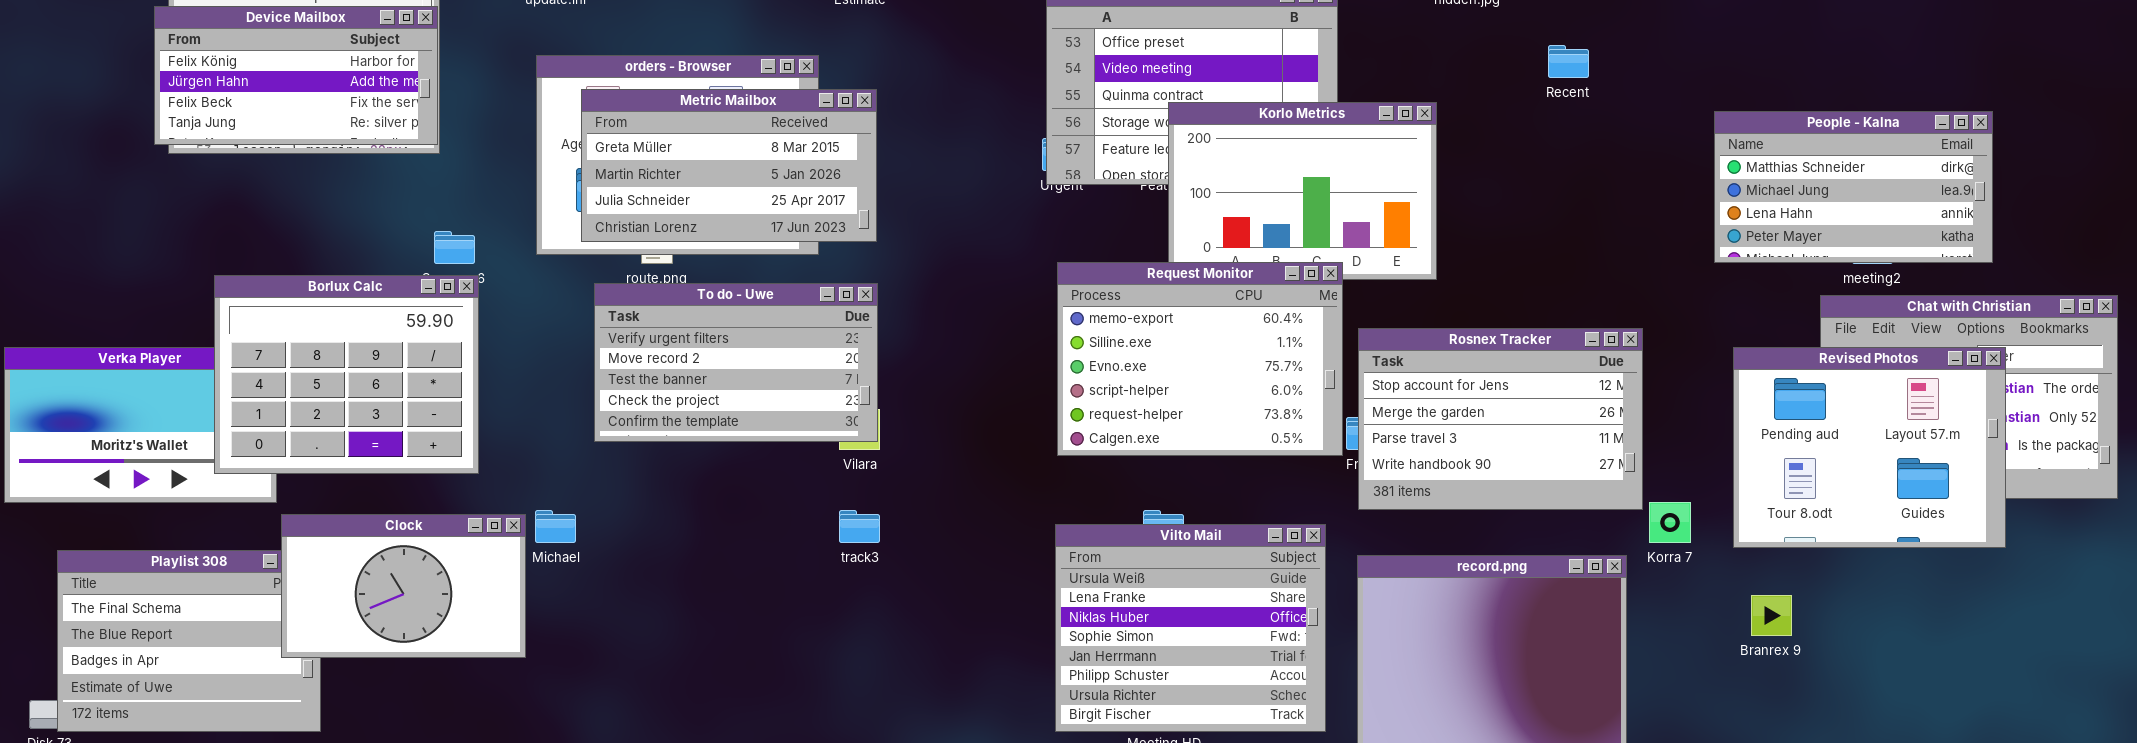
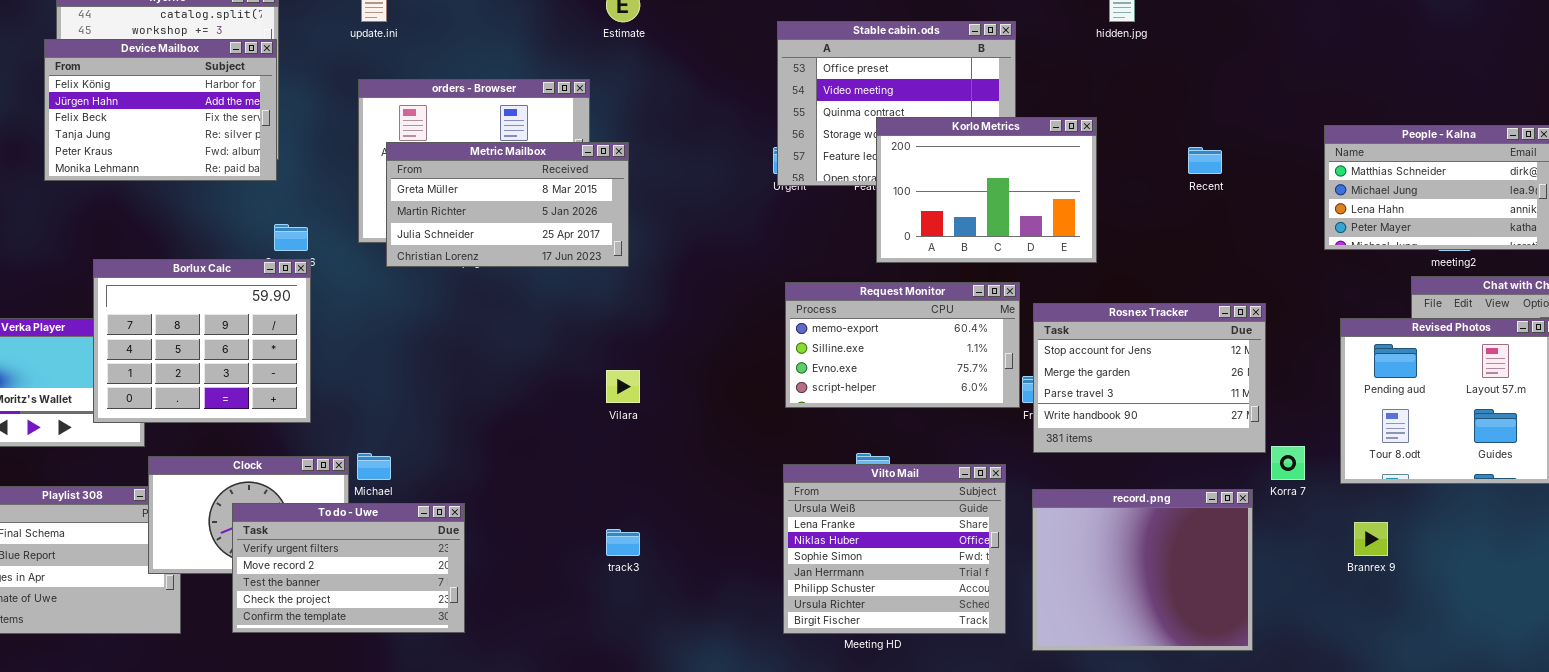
Device Mailbox: [154,6,438,145] -> [44,39,277,181], resized
Recent: [1548,45,1589,78] -> [1188,147,1222,174], moved
Metric Mailbox: [581,89,877,242] -> [386,142,629,267], moved
Request Monitor: [1057,262,1343,456] -> [785,282,1020,408], resized
To do - Uwe: [594,283,878,442] -> [232,503,465,633], moved
track3: [839,510,880,543] -> [606,529,640,556], moved

